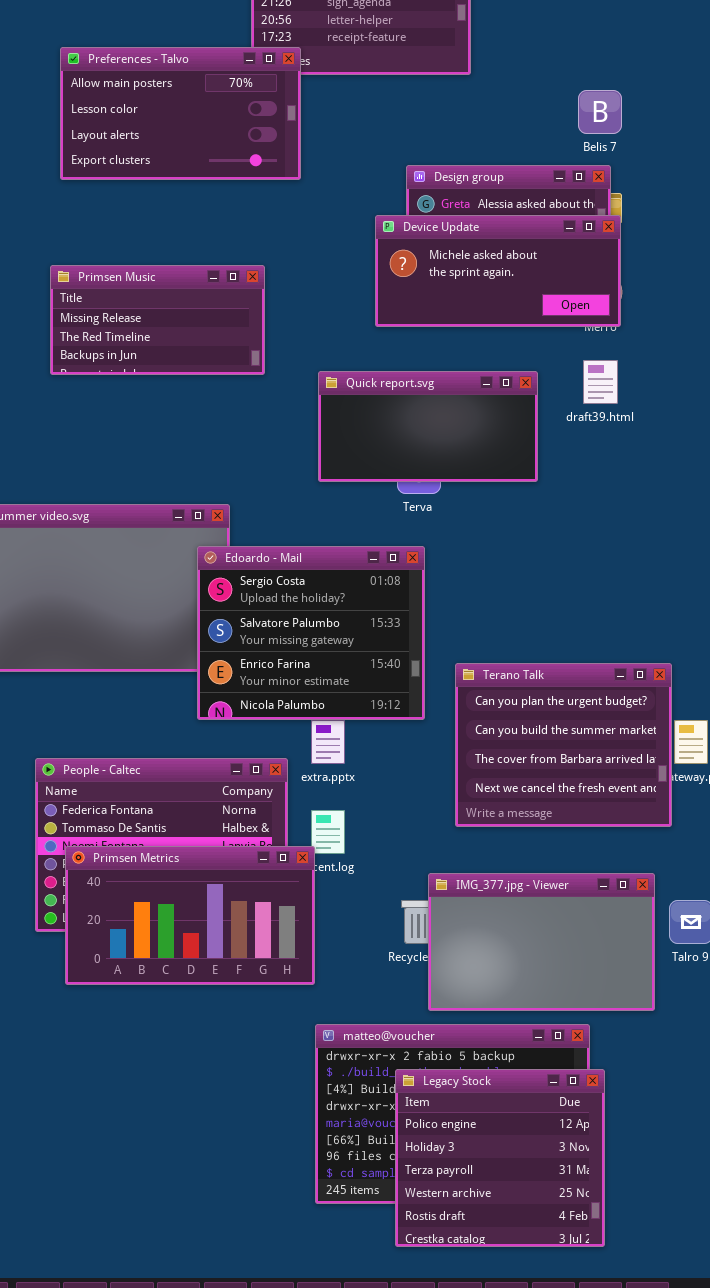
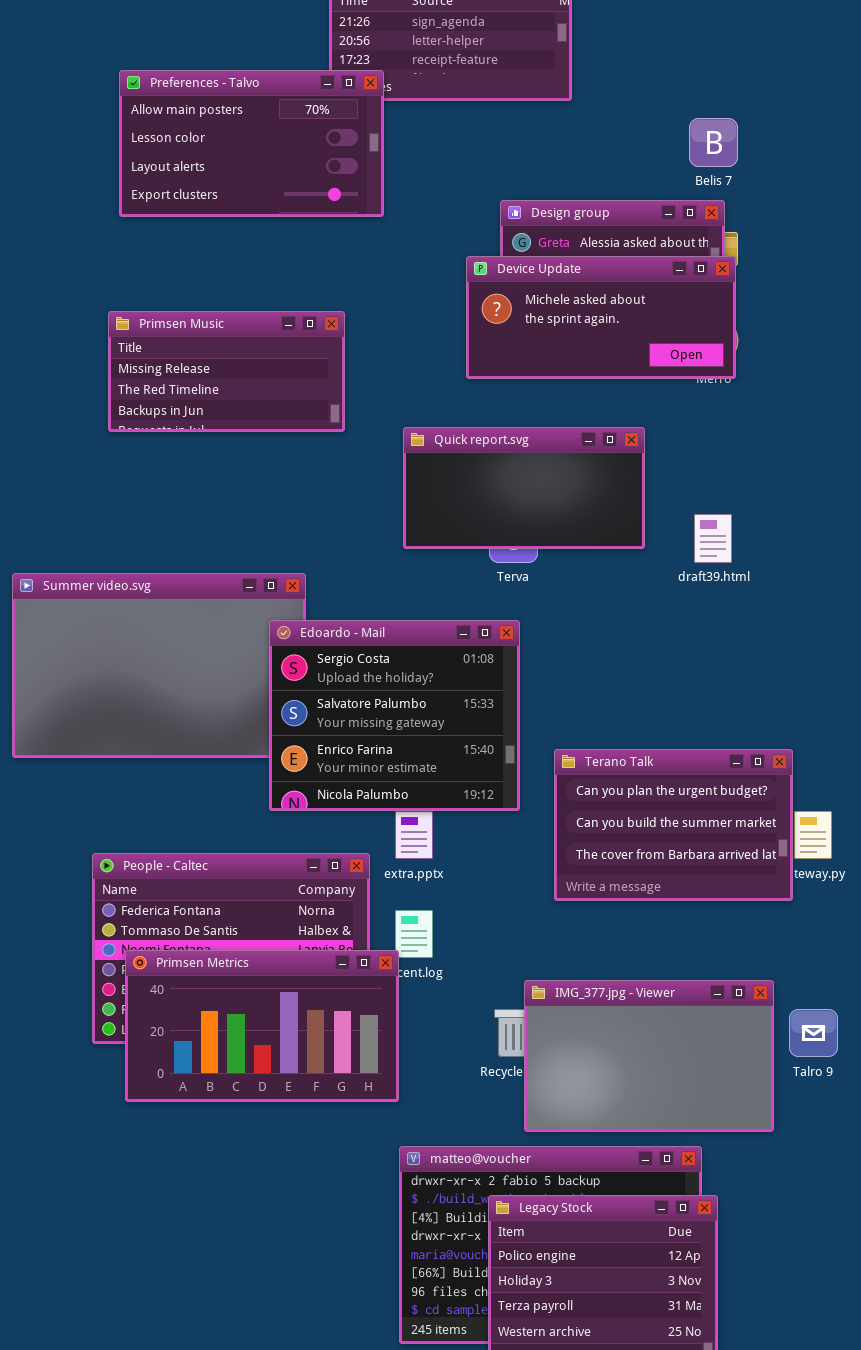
draft39.html: [583,360,618,404] -> [694,514,732,563], moved
Terano Talk: [455,663,672,827] -> [554,749,793,901], resized

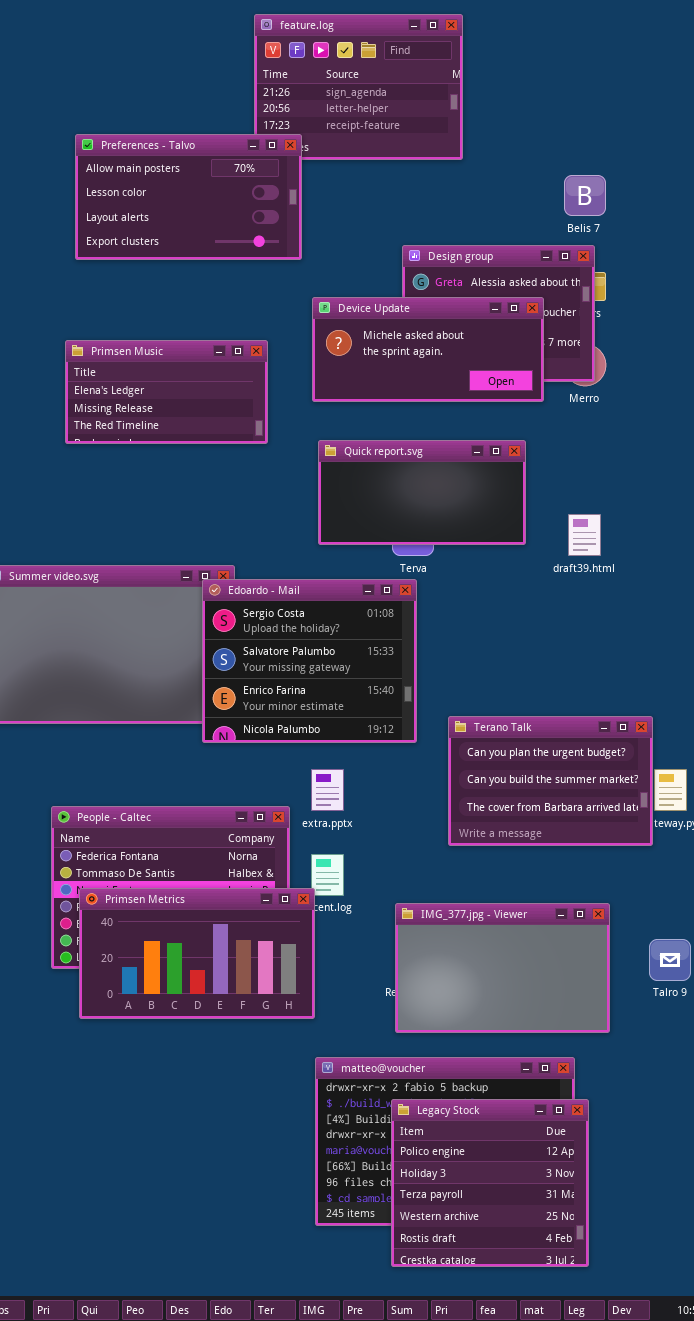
Device Update: [466,256,736,379] -> [312,297,544,402], moved
Primsen Music: [108,311,345,432] -> [65,340,268,444], scrolled up 1 row
Edoardo - Mail: [269,620,520,811] -> [202,579,417,743], moved
IMG_377.jpg - Viewer: [524,980,774,1132] -> [395,903,610,1033], moved

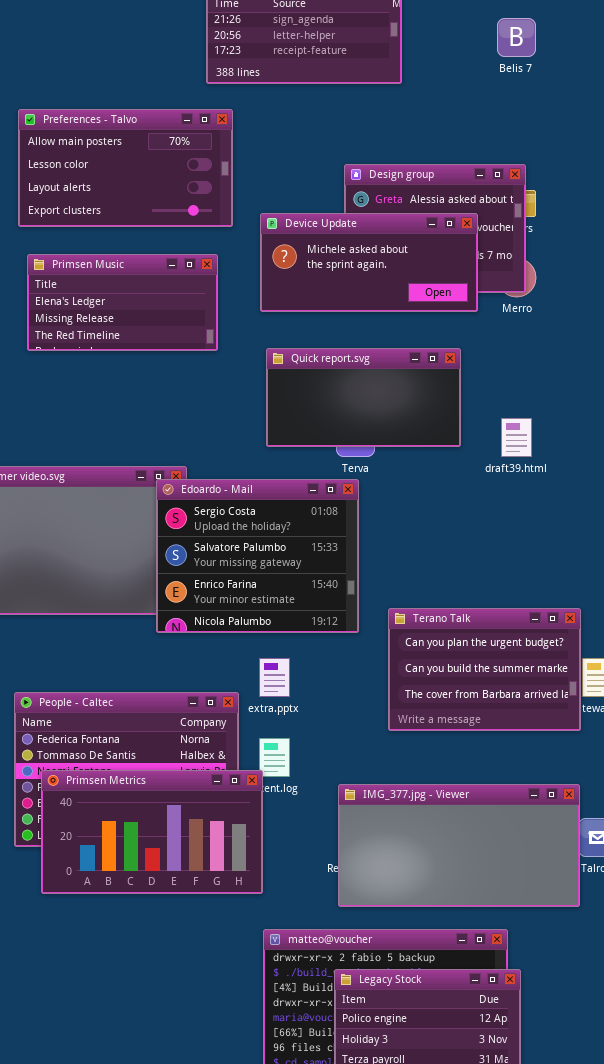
Preferences - Talvo: [75,134,302,260] -> [18,109,233,227], moved
Belis 7: [564,175,606,216] -> [497,18,536,57], moved
IMG_377.jpg - Viewer: [395,903,610,1033] -> [338,784,580,907], resized

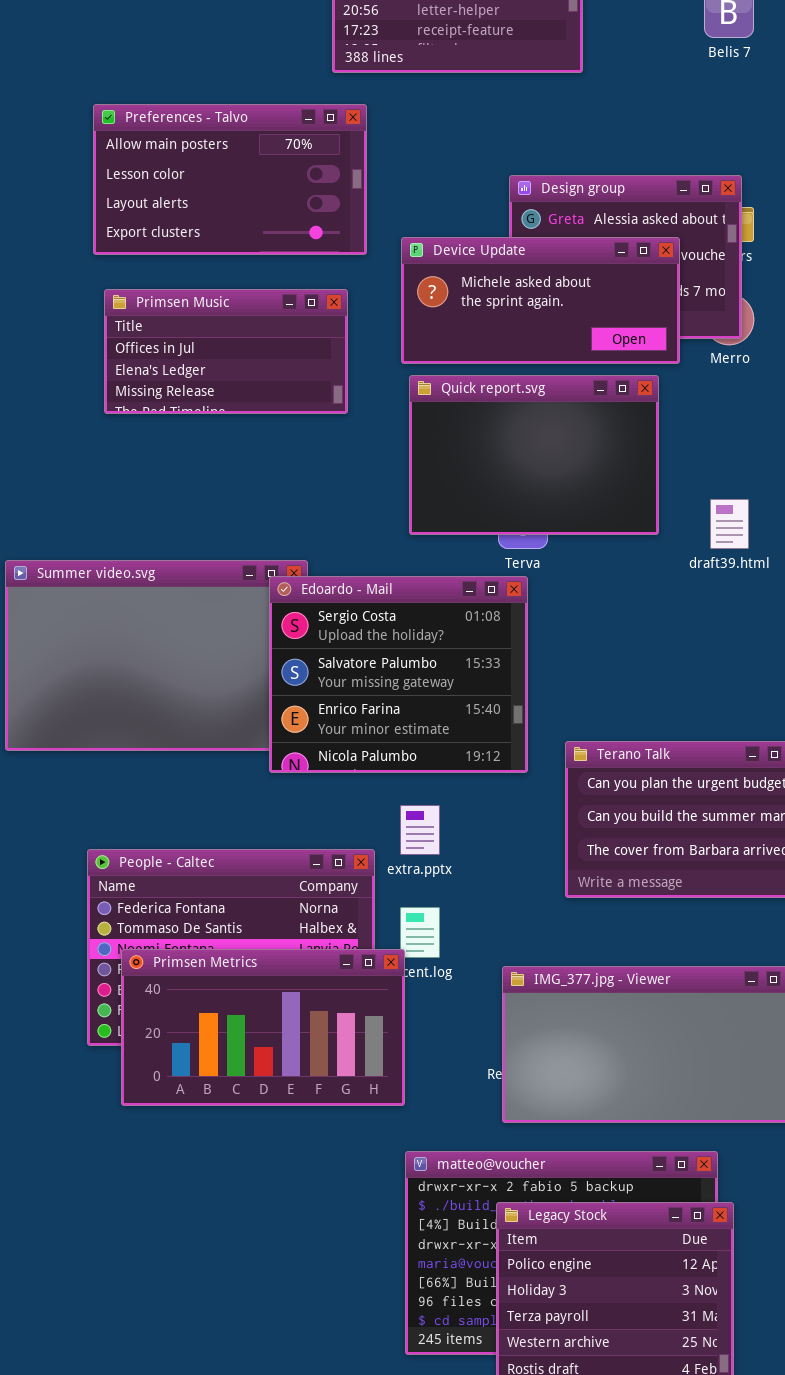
Primsen Music: [27,254,218,351] -> [104,289,348,414], scrolled up 1 row
Quick report.svg: [266,348,461,447] -> [409,375,659,535], resized

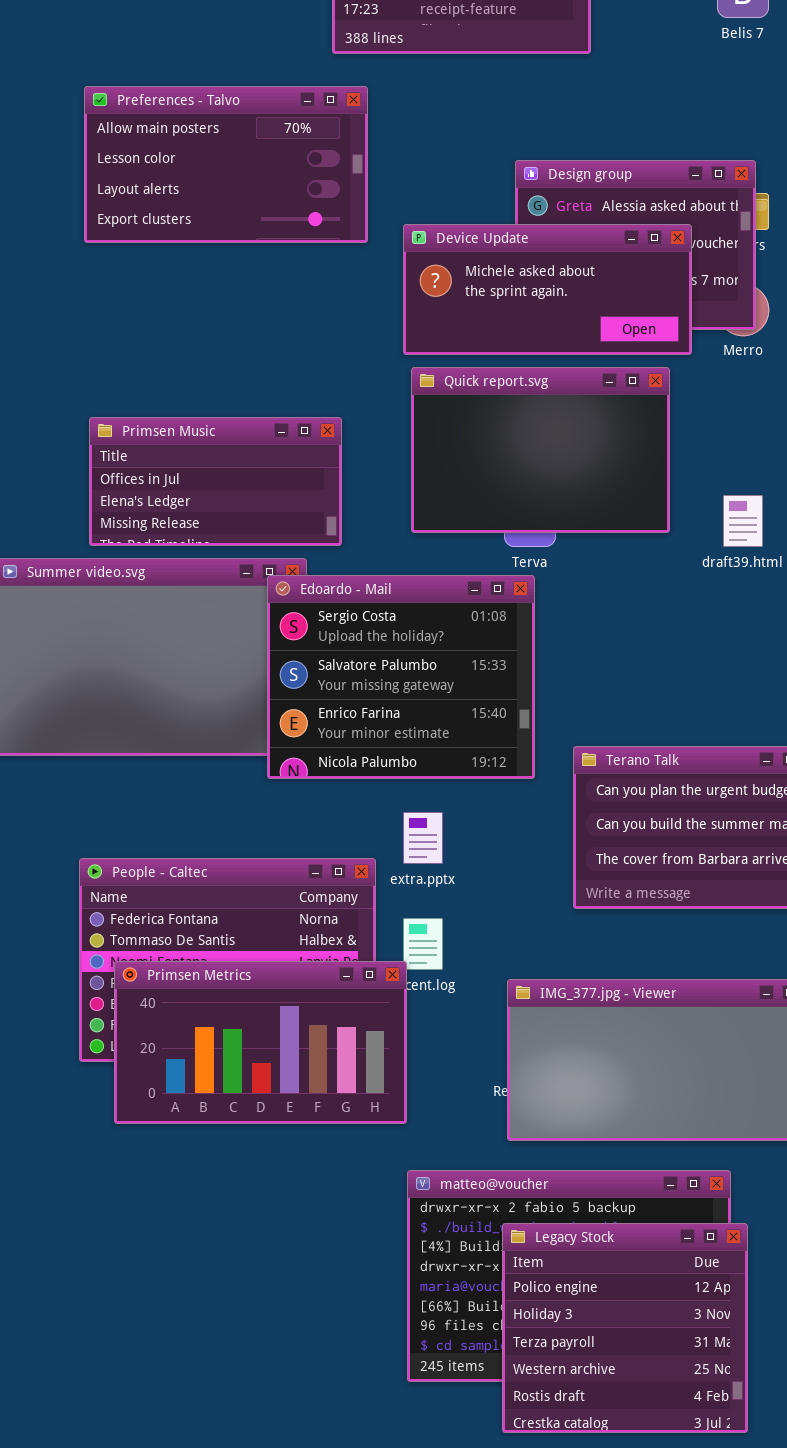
Primsen Music: [104,289,348,414] -> [89,417,342,546], moved

